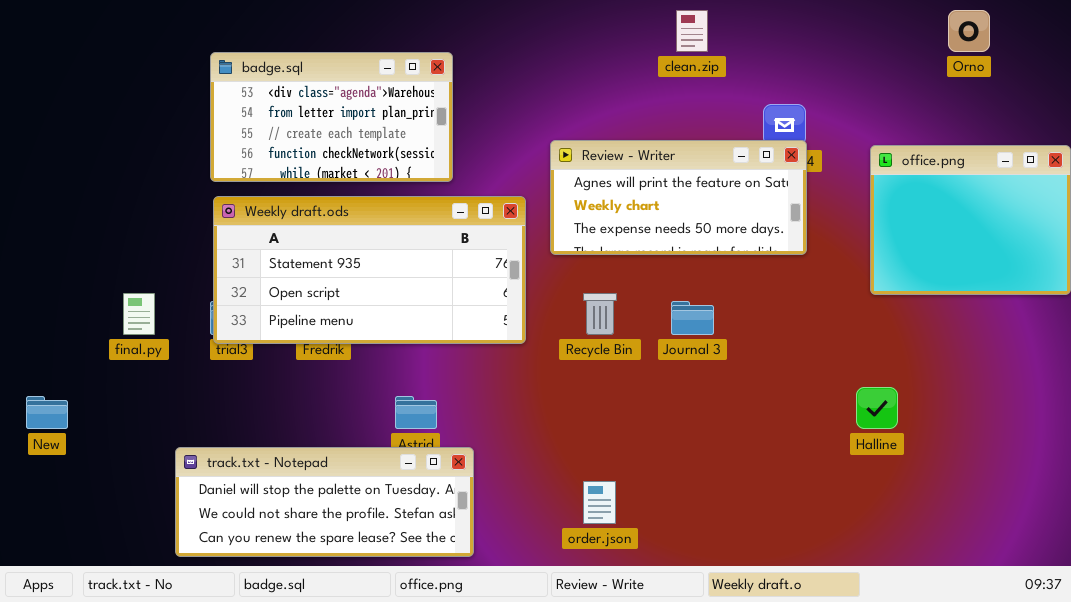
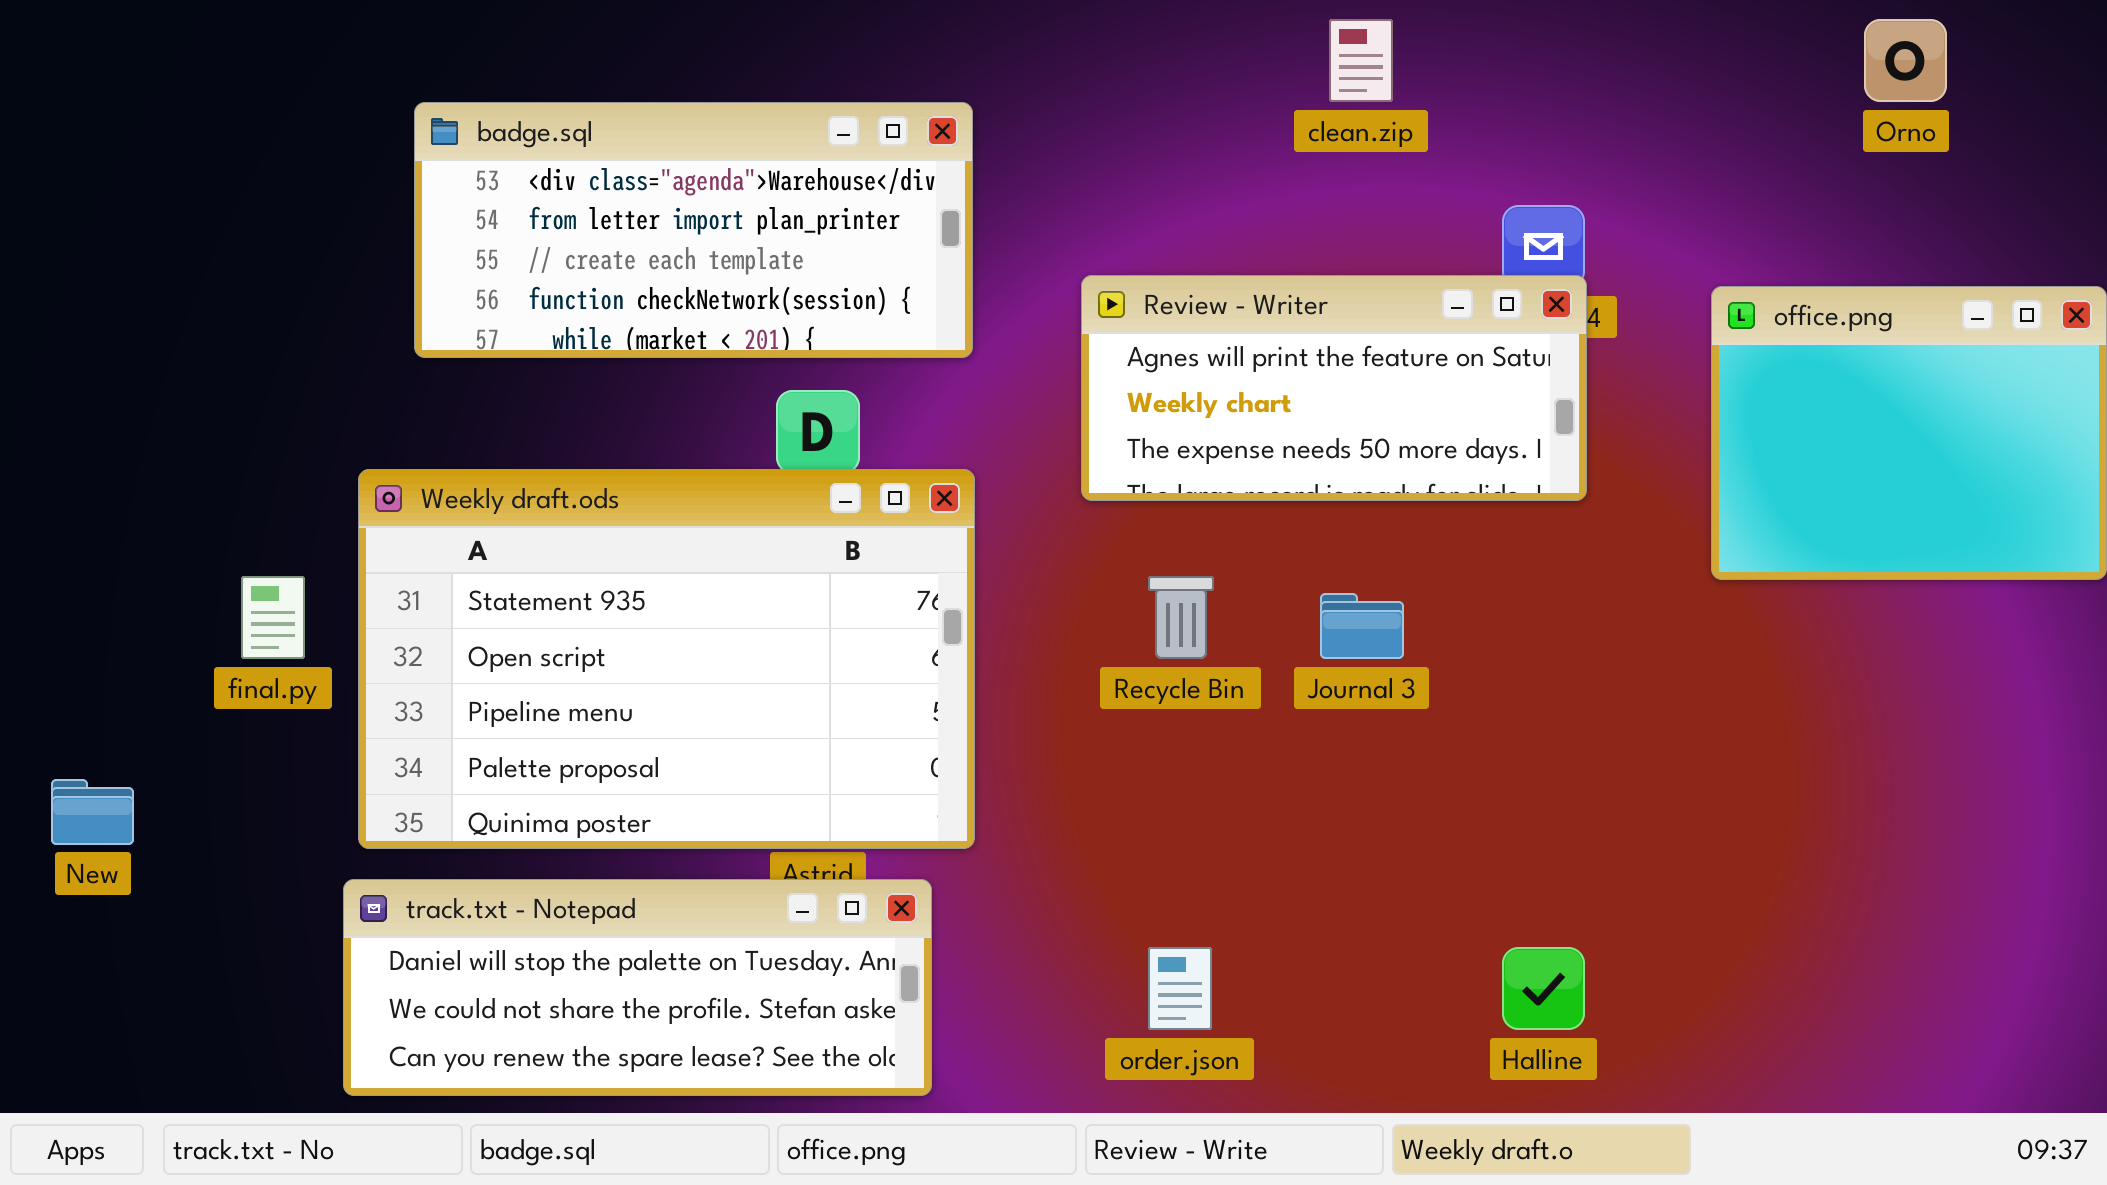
badge.sql: [210,52,453,182] -> [414,102,973,358], resized
Weekly draft.ods: [213,196,526,344] -> [358,469,975,849], moved, resized
Halline: [856,387,898,429] -> [1502,947,1585,1030], moved

